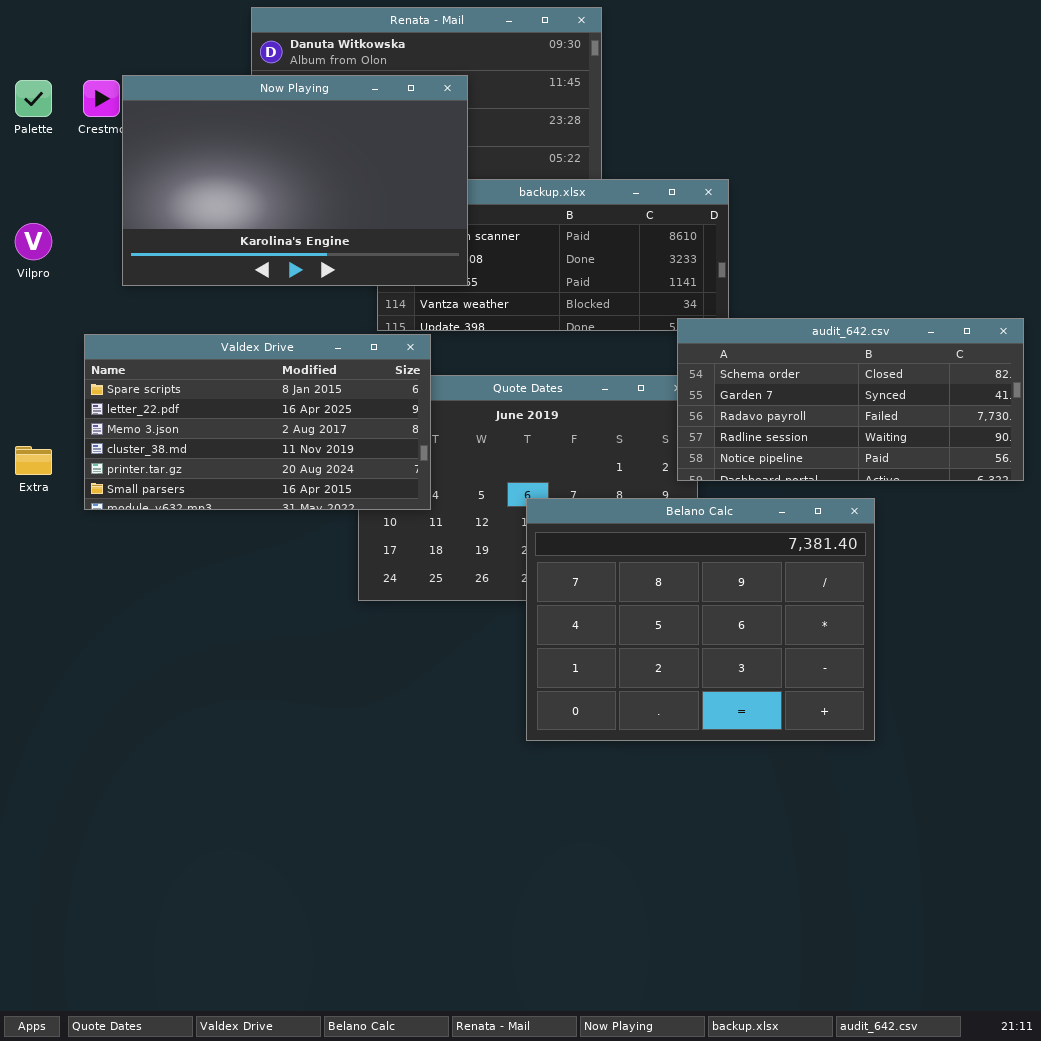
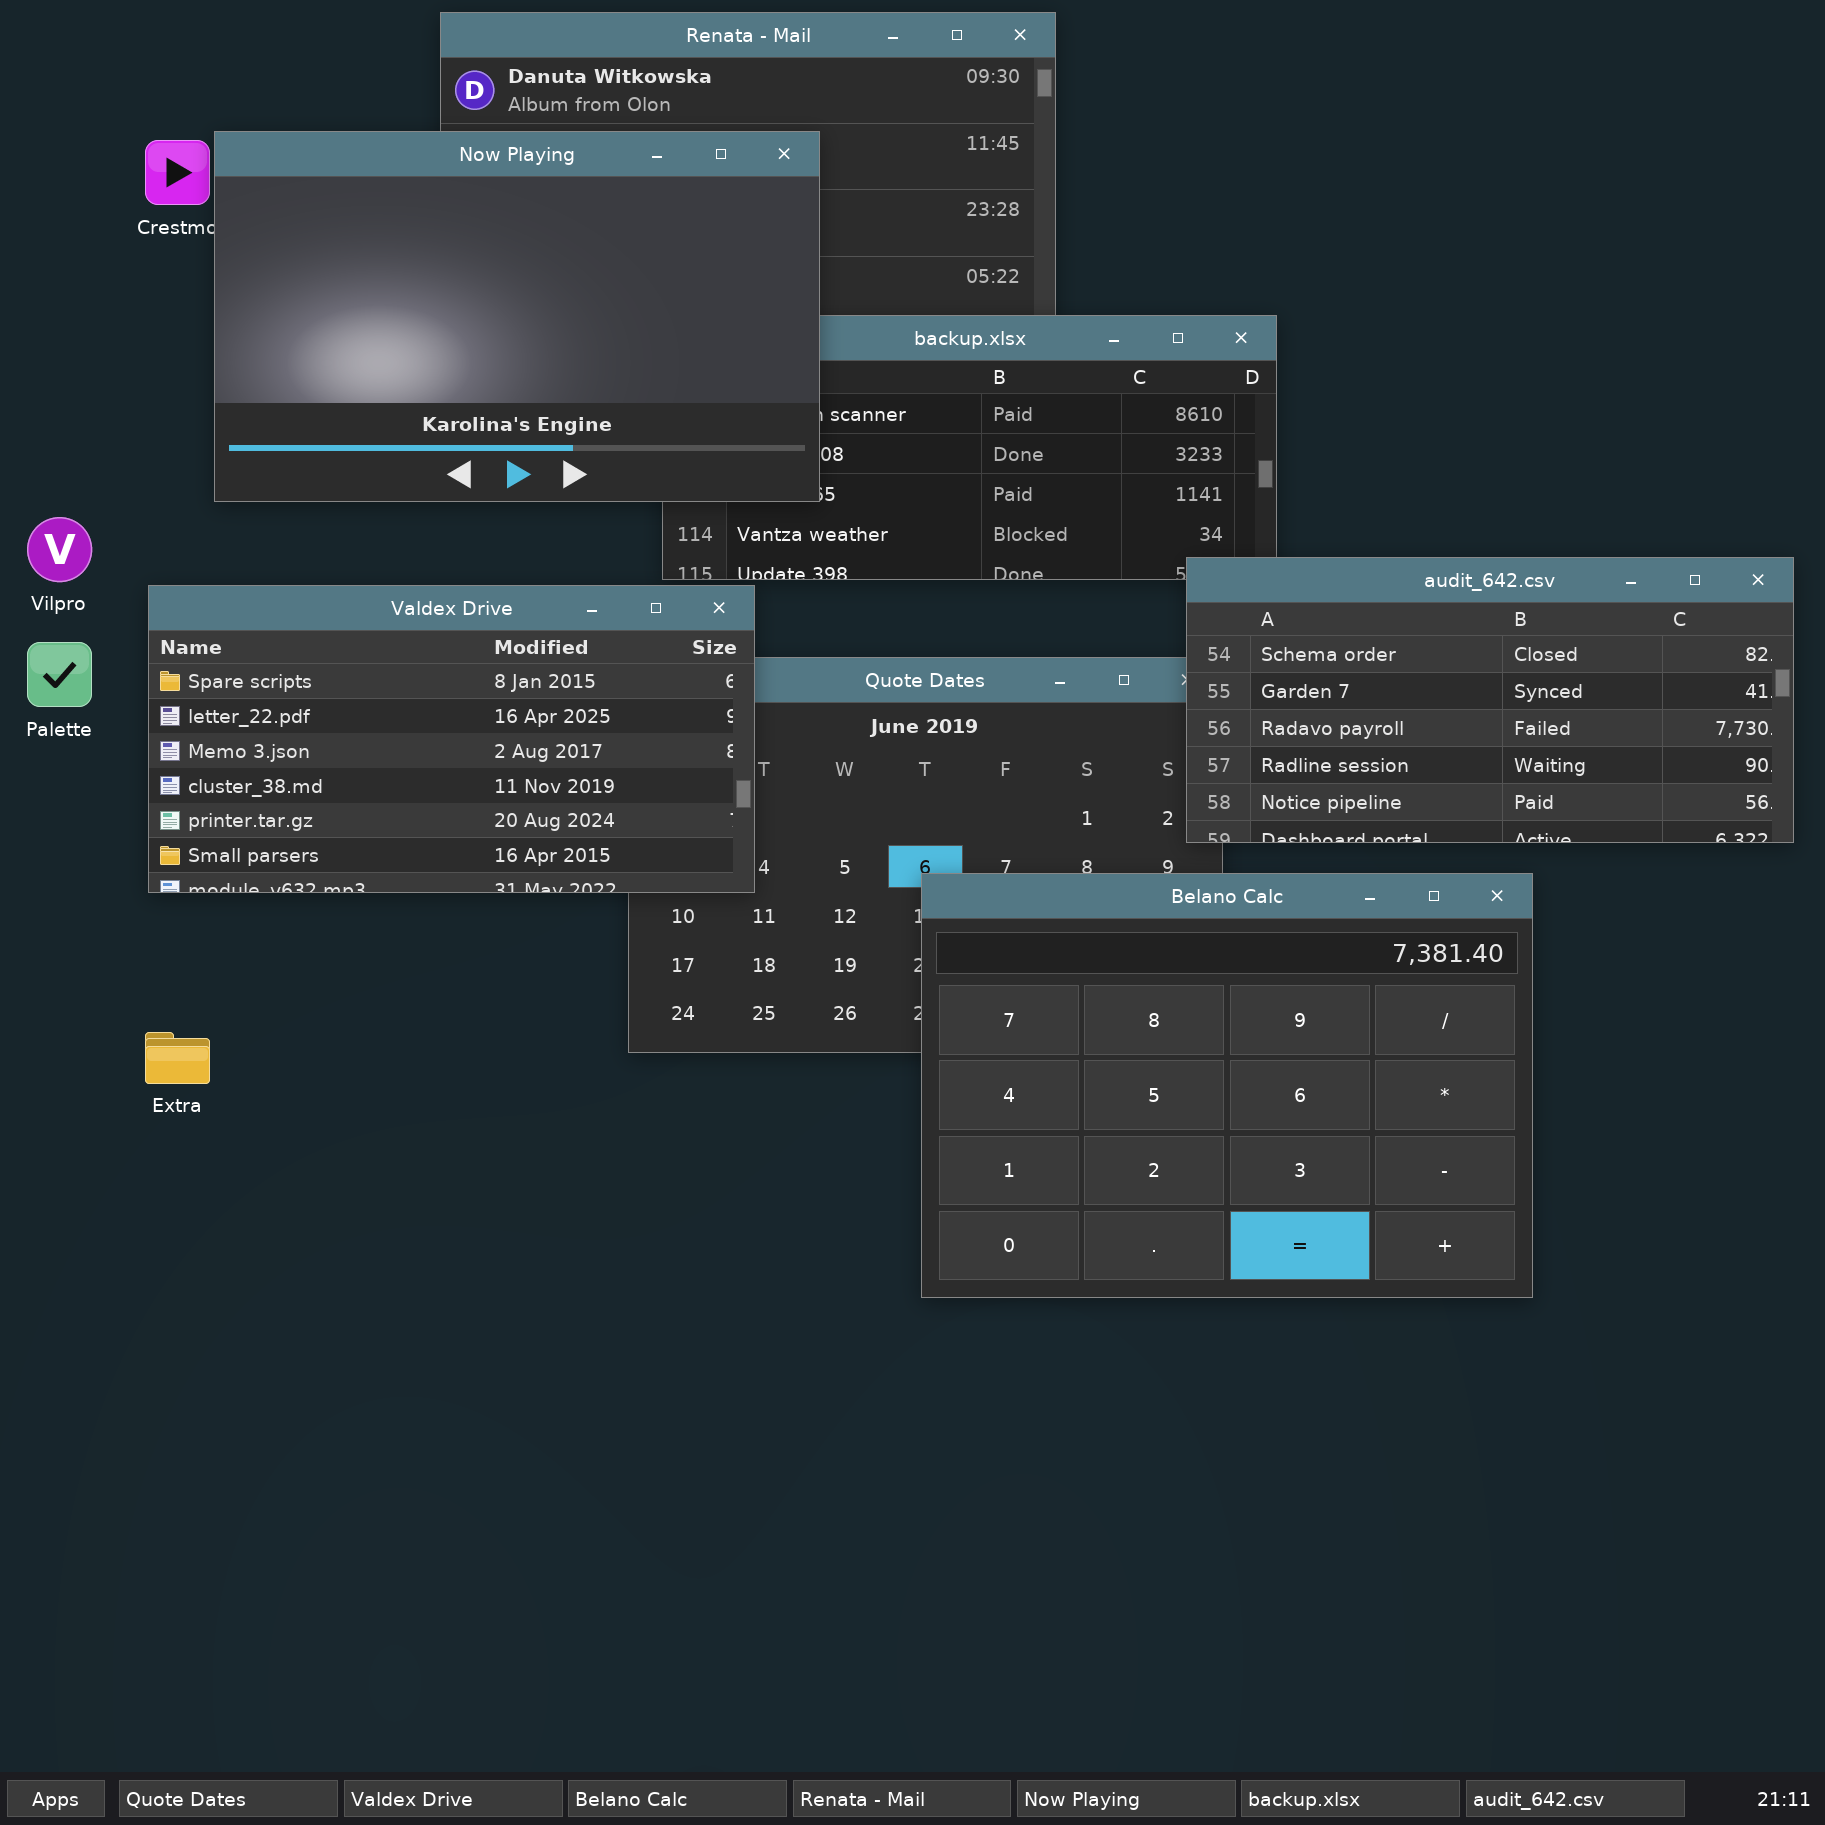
Palette: [15,80,52,117] -> [27,642,92,707], moved
Vilpro: [15,223,52,260] -> [27,517,92,582], moved
Extra: [15,446,52,475] -> [145,1032,210,1084], moved

